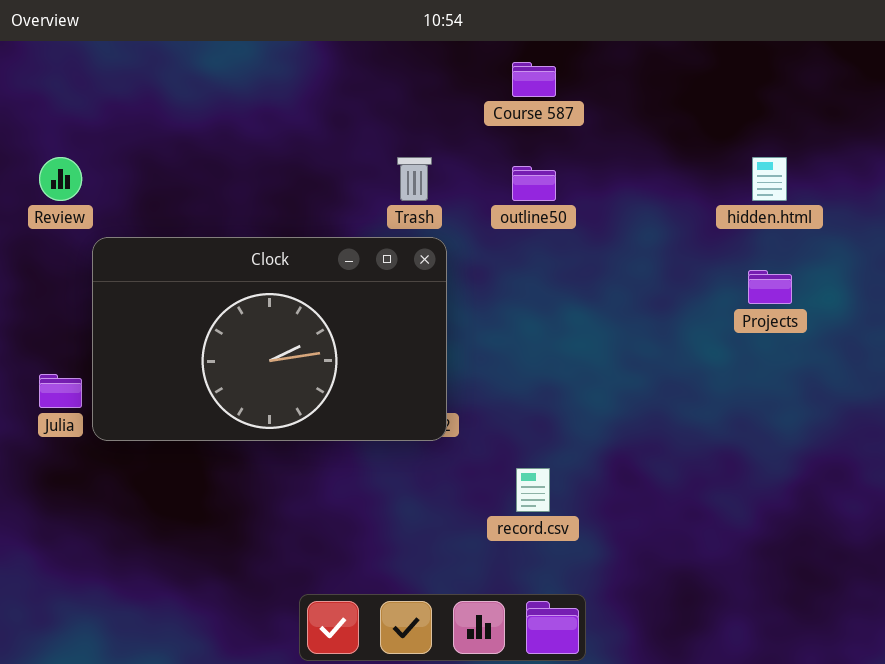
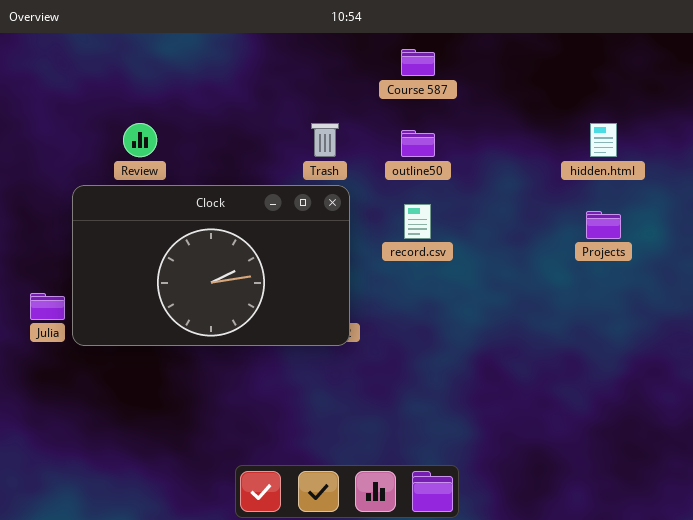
Review: [39,157,82,201] -> [123,123,157,157], moved
record.csv: [516,468,550,512] -> [404,204,431,239], moved

